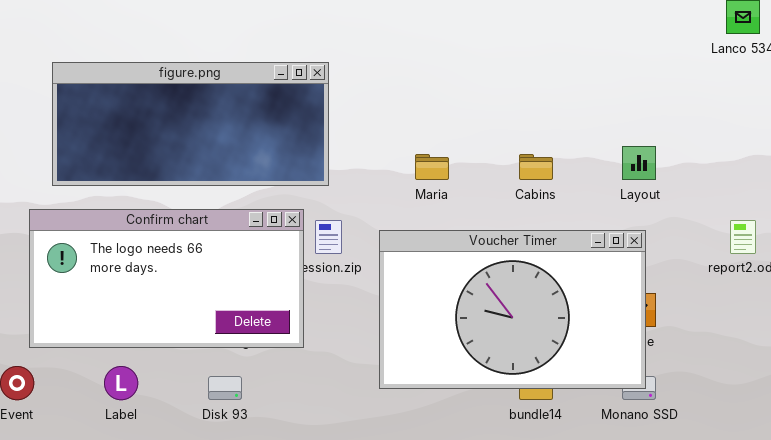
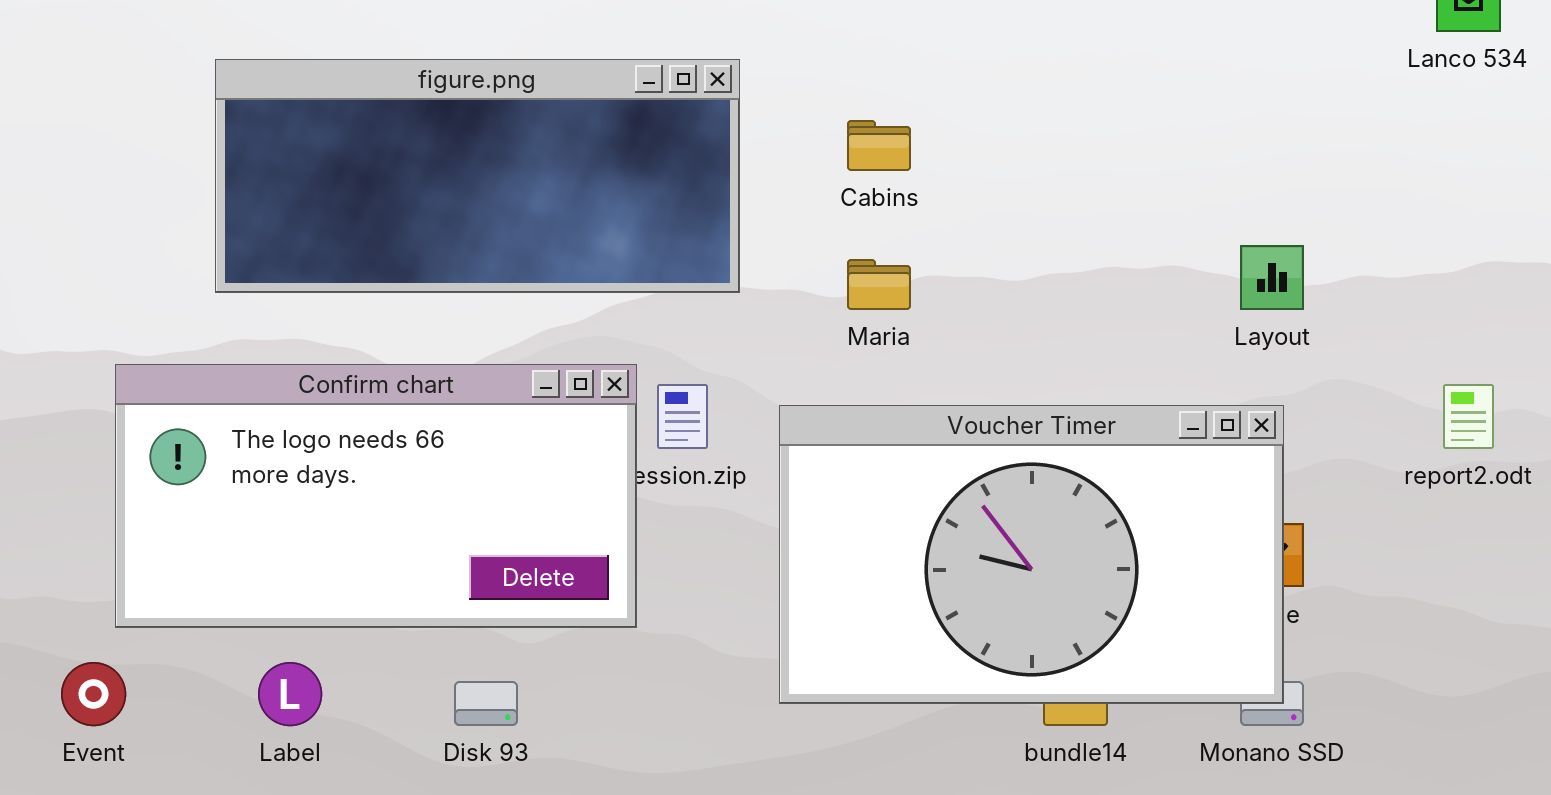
figure.png: [52,62,329,186] -> [215,59,740,293], moved
Cabins: [519,154,553,180] -> [847,120,911,171], moved

